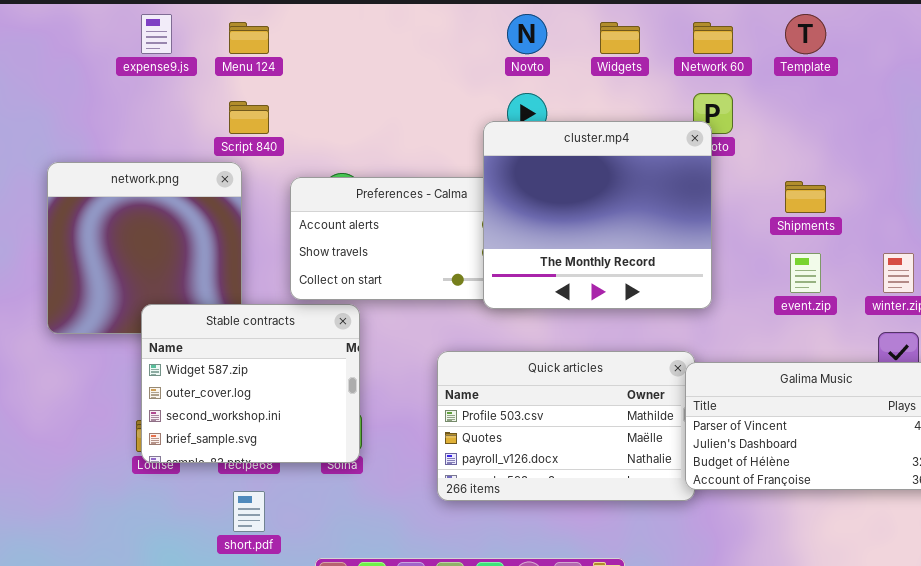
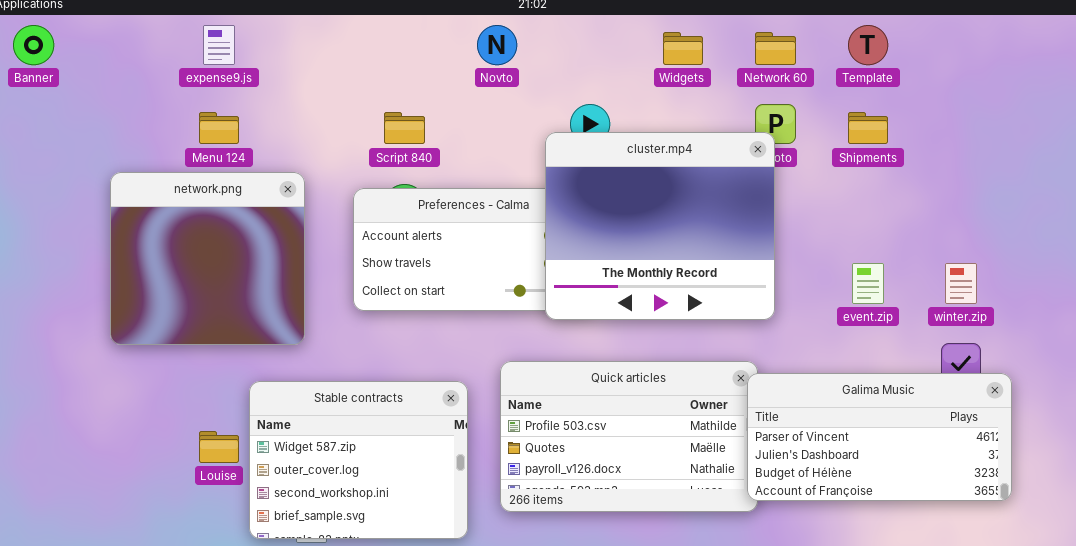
Novto: [507,14,547,54] -> [477,25,517,65], moved
Menu 124: [229,22,269,54] -> [199,112,239,144], moved
Script 840: [229,101,269,134] -> [384,112,425,144], moved
Shipments: [785,181,826,213] -> [848,112,888,144], moved
Stable contracts: [141,304,360,463] -> [249,381,468,539], moved

